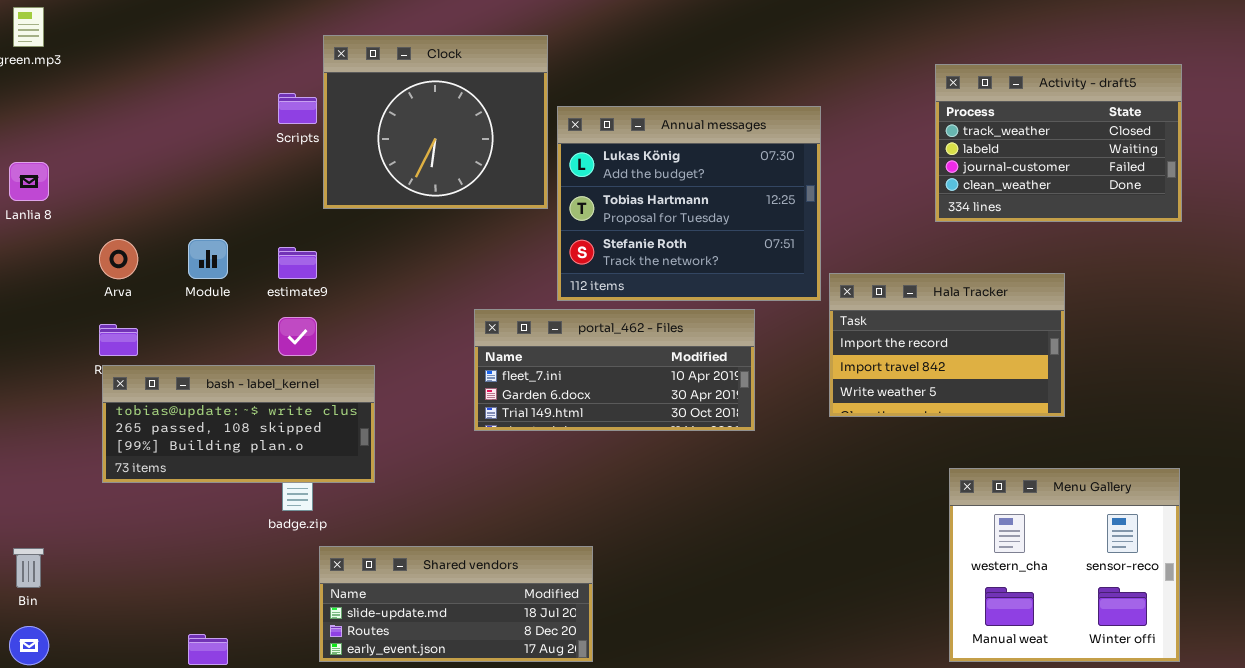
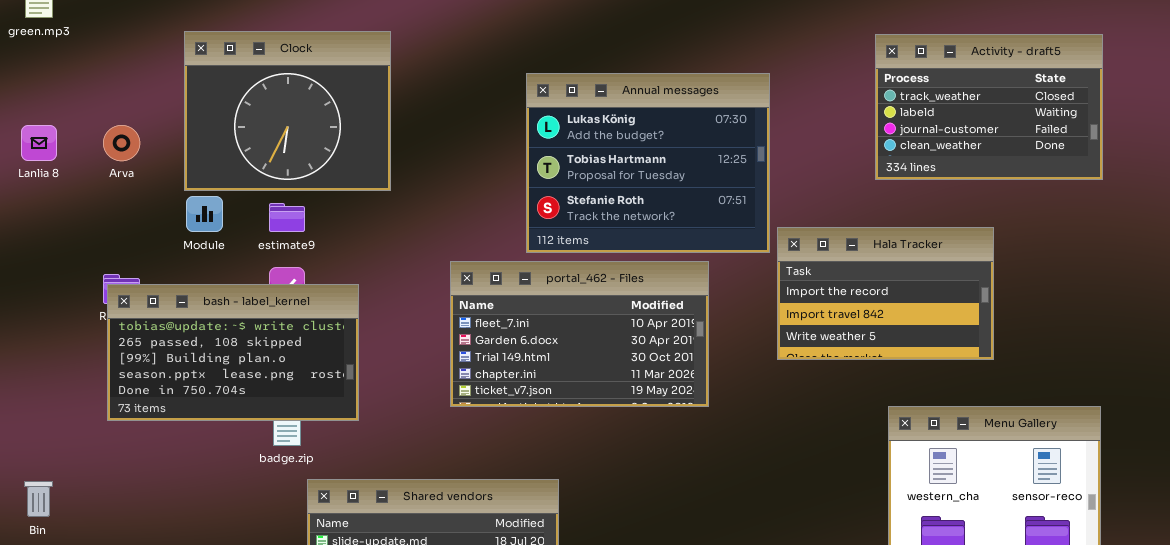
Clock: [323,35,548,209] -> [184,31,391,191], moved
Arva: [99,239,138,279] -> [103,125,140,161], moved
portal_462 - Files: [474,309,755,431] -> [450,261,709,407], resized
bash - label_kernel: [102,365,375,483] -> [107,284,359,421], resized

